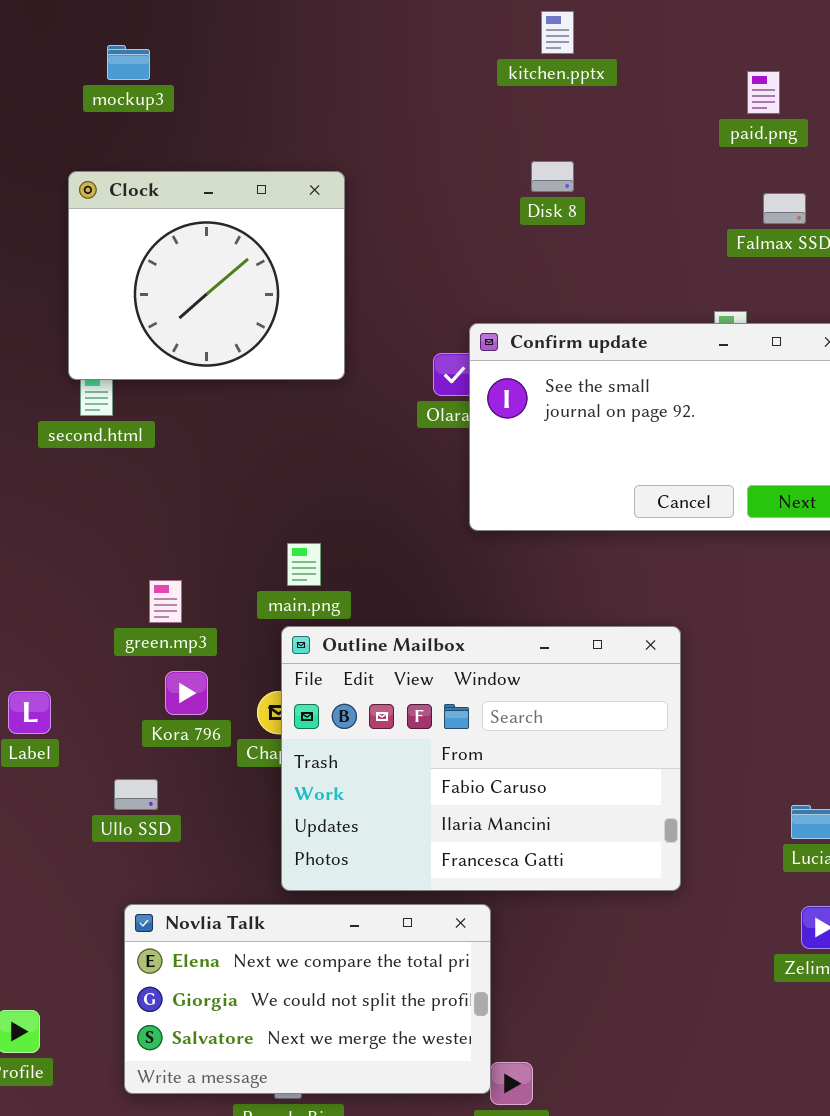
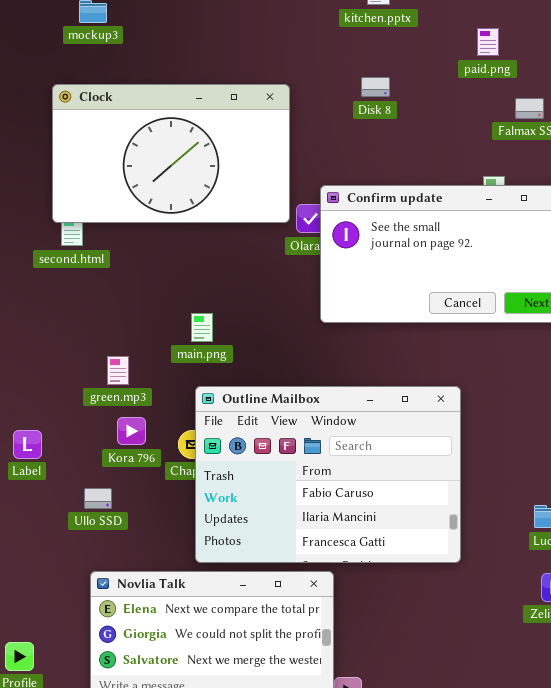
paid.png: [747,71,780,114] -> [477,28,499,56], moved
Clock: [68,171,345,380] -> [52,84,290,223], resized
main.png: [287,543,321,586] -> [191,313,213,342], moved

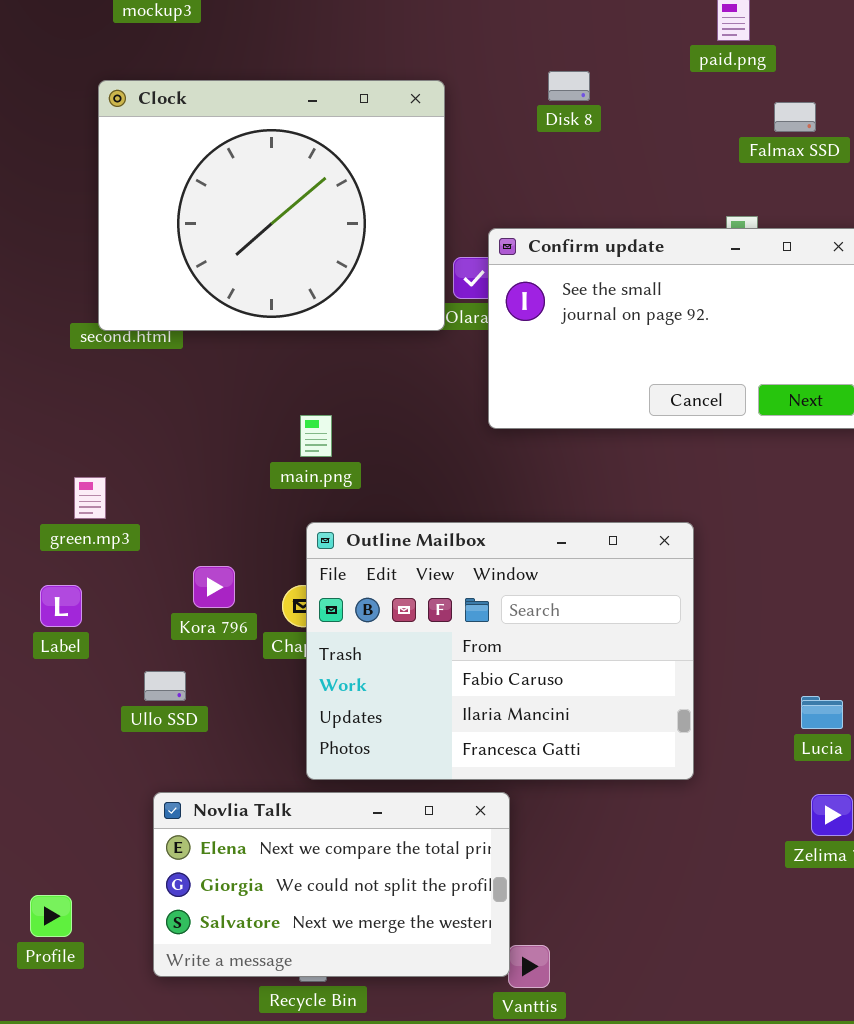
Clock: [52,84,290,223] -> [98,80,445,331], resized
green.mp3: [107,356,129,385] -> [74,477,106,519], moved

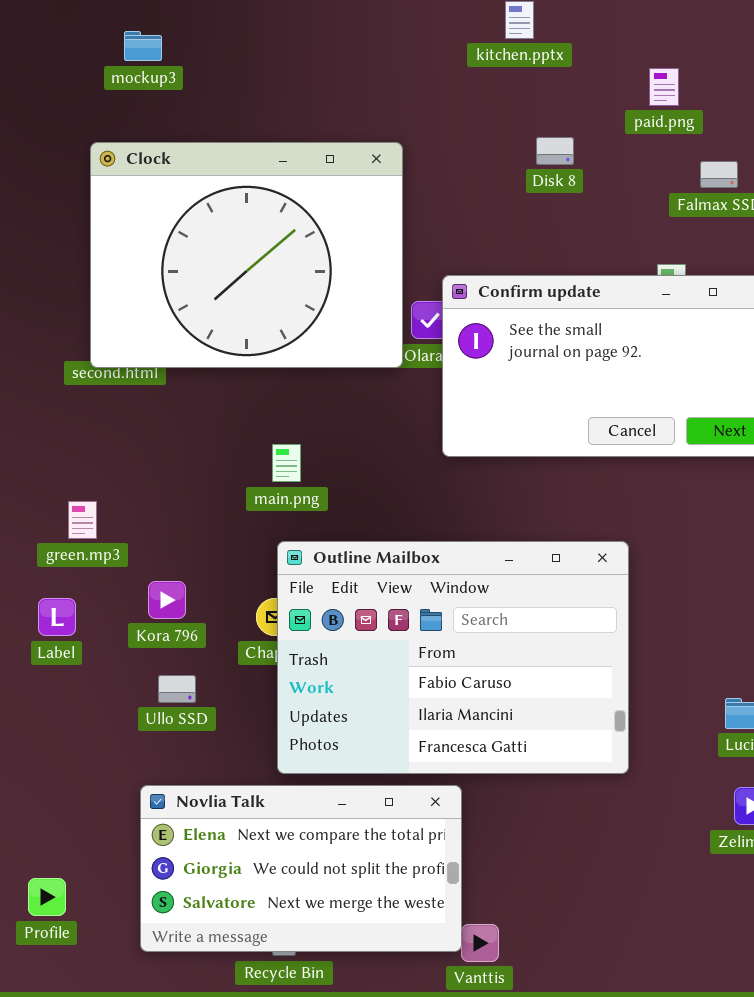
Disk 8: [548,71,590,101] -> [536,137,574,165], moved
Kora 796: [193,566,235,608] -> [148,581,186,619], moved
Ullo SSD: [144,671,186,701] -> [158,675,196,703], moved

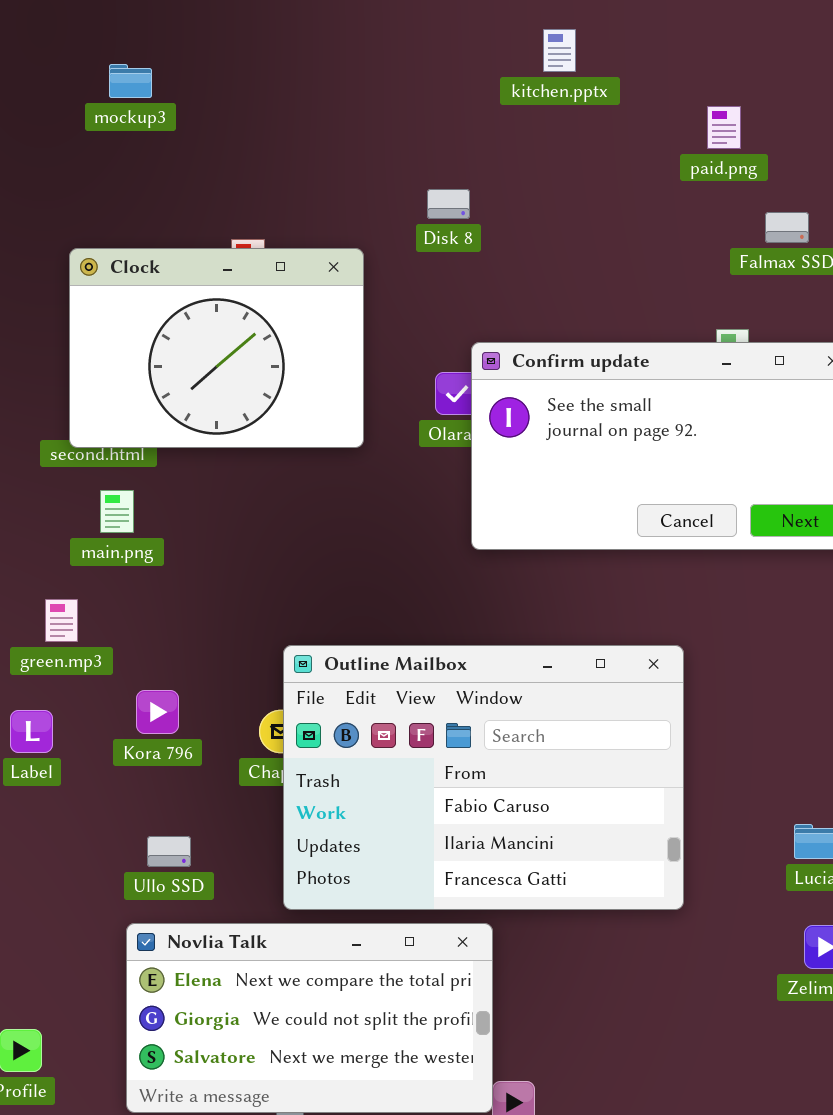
Disk 8: [536,137,574,165] -> [427,189,470,219], moved
Clock: [90,142,403,368] -> [69,248,364,448], resized
main.png: [272,444,301,482] -> [100,490,134,533], moved
Ullo SSD: [158,675,196,703] -> [147,836,191,867], moved

